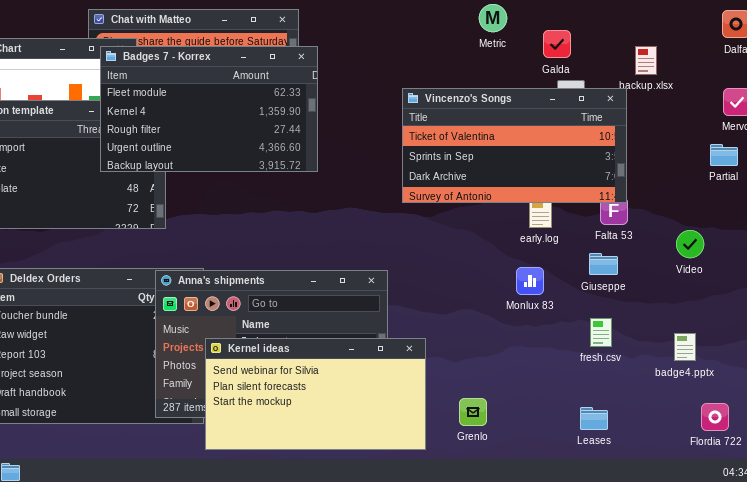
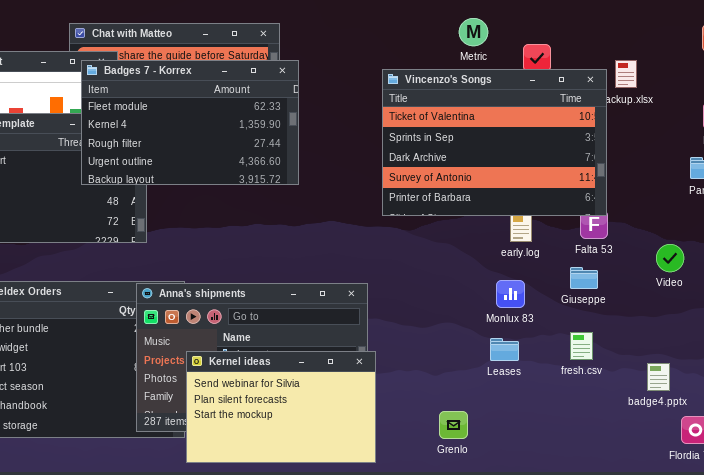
Vincenzo's Songs: [402,88,627,203] -> [382,69,607,216], resized
badge4.pptx: [674,333,696,361] -> [647,363,670,391], moved
Kernel ideas: [205,338,426,450] -> [186,351,376,463], resized
Leases: [580,407,608,430] -> [490,338,519,361], moved

